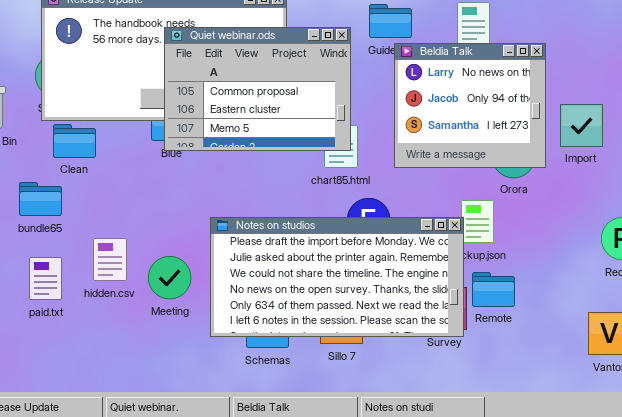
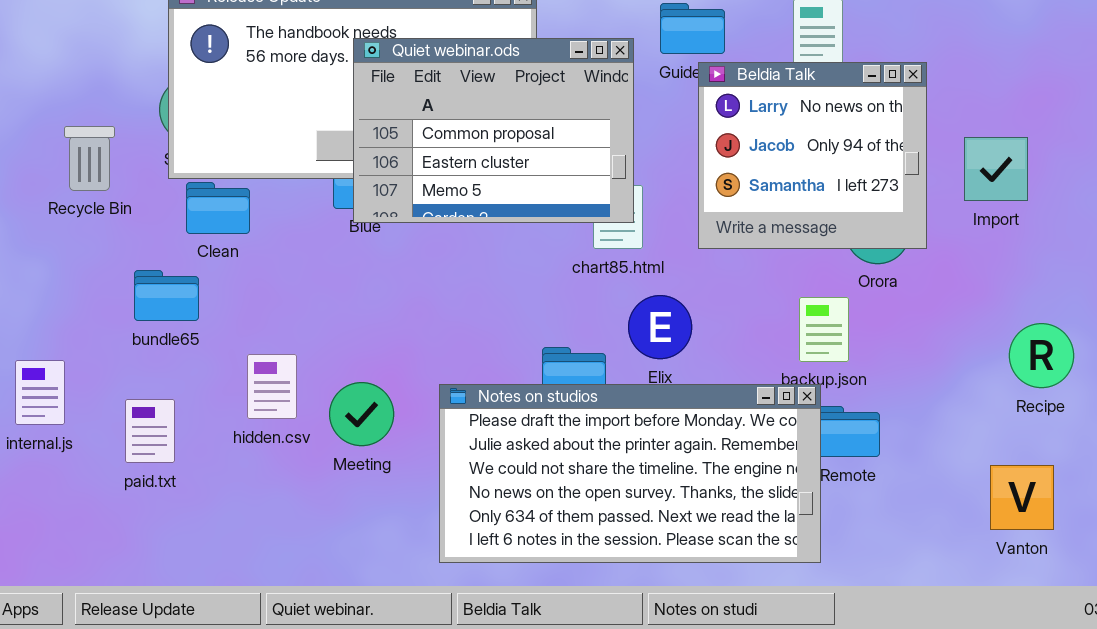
Import: [560,104,603,147] -> [964,137,1028,201], moved
Notes on studios: [210,217,464,337] -> [439,384,821,563], moved
paid.txt: [29,257,62,300] -> [125,399,175,463], moved

